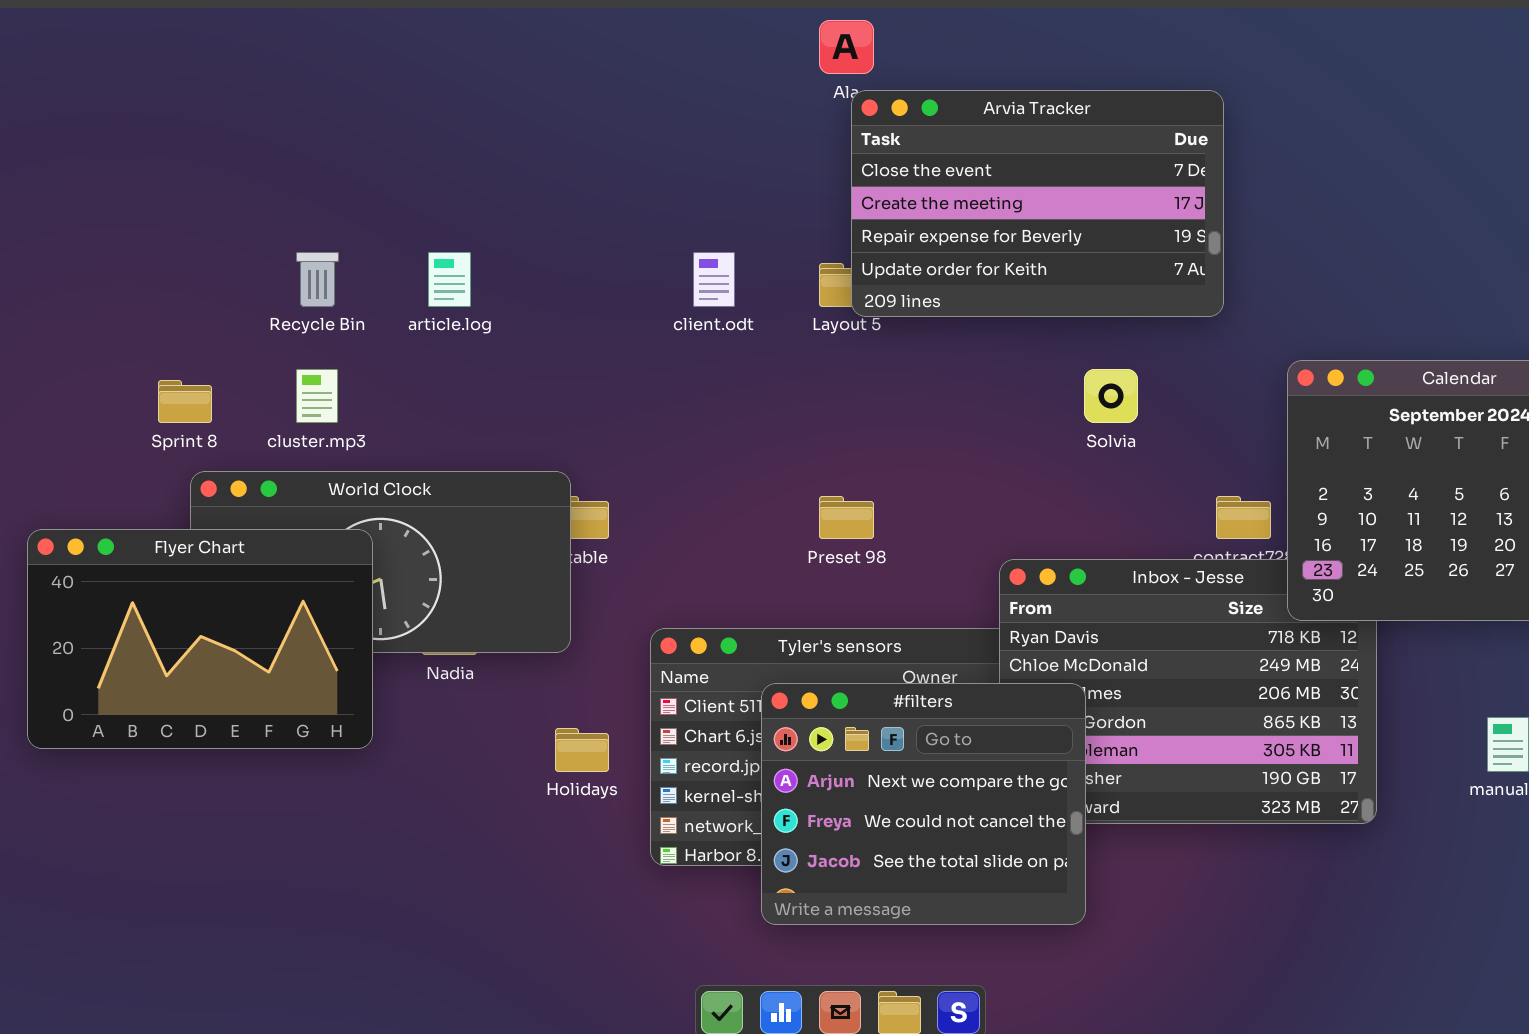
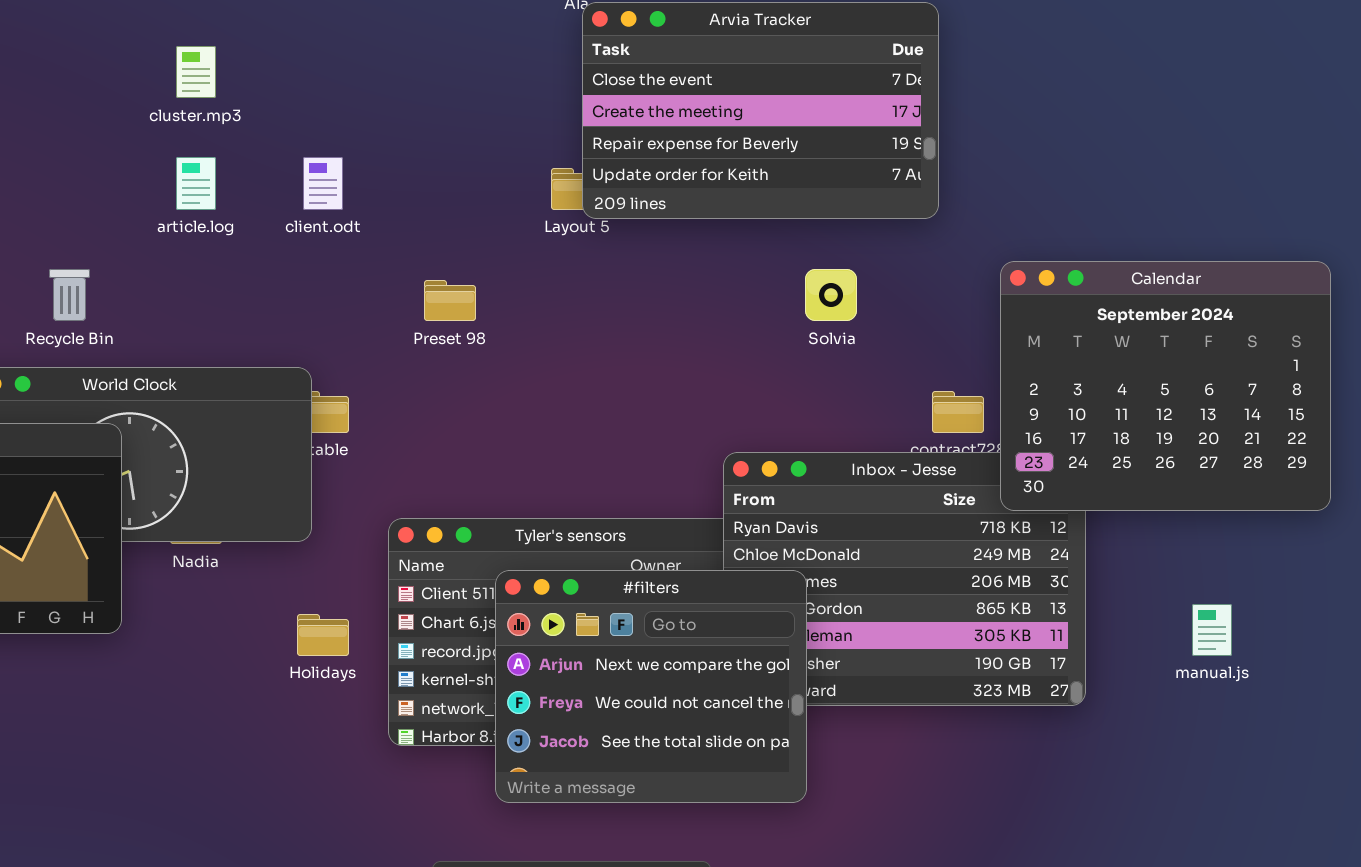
Recycle Bin: [296,252,339,307] -> [49,269,90,321], moved
client.odt: [693,252,735,307] -> [303,157,343,210], moved
cluster.mp3: [296,369,338,423] -> [176,46,216,98], moved
Preset 98: [819,496,874,539] -> [424,280,476,321], moved

